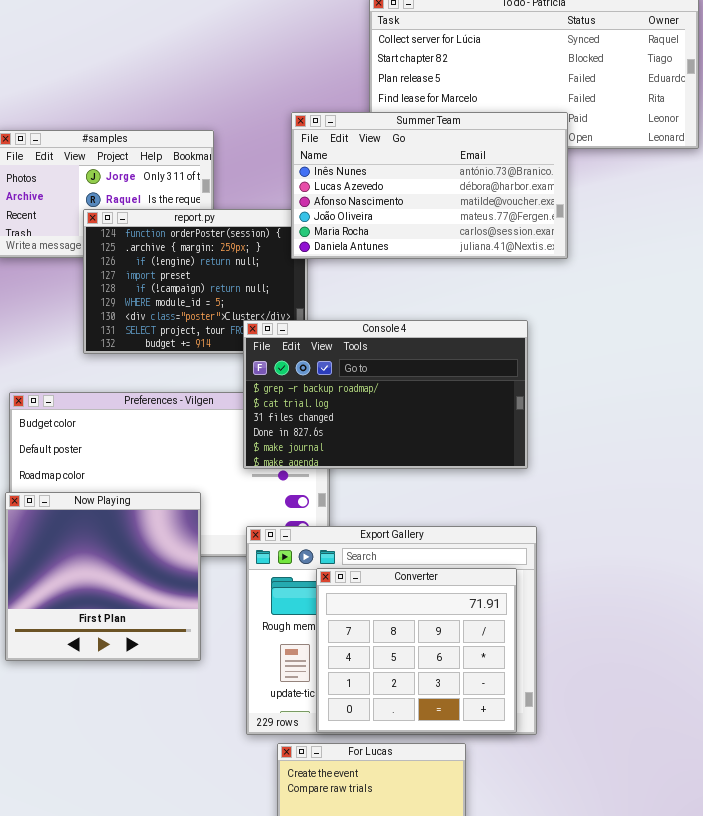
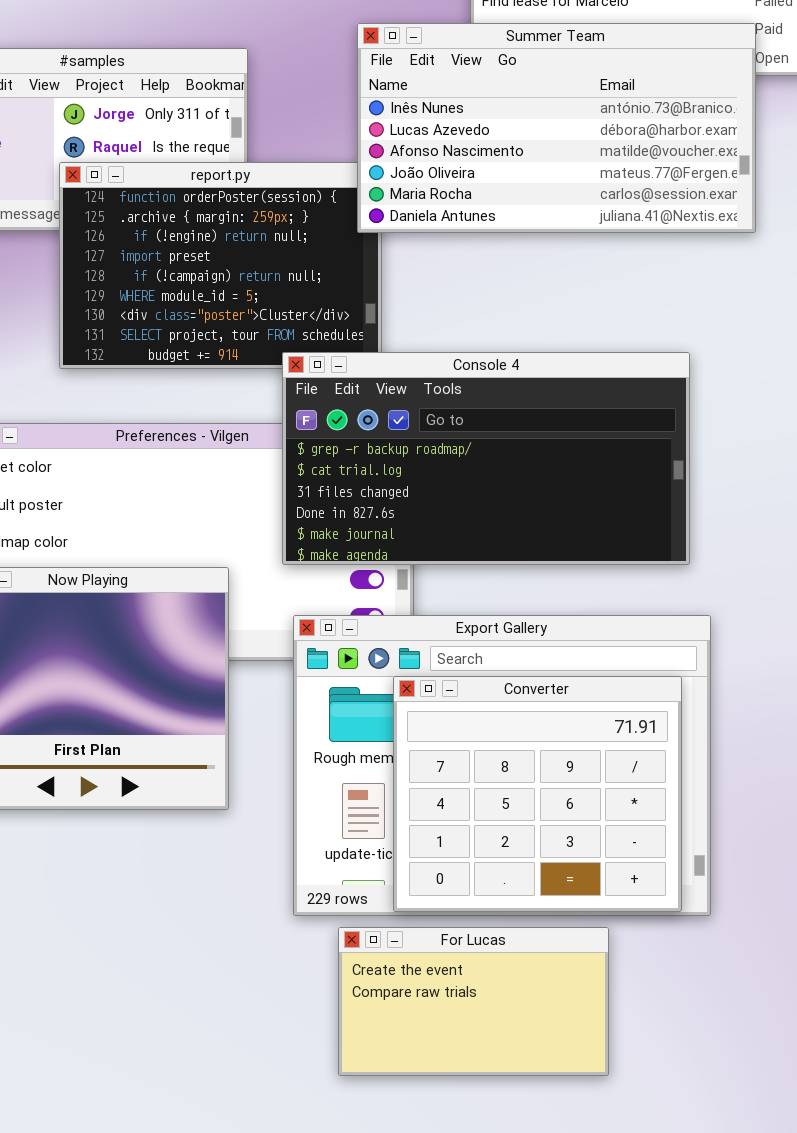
Console 4: [243,320,528,469] -> [282,352,690,565], moved

